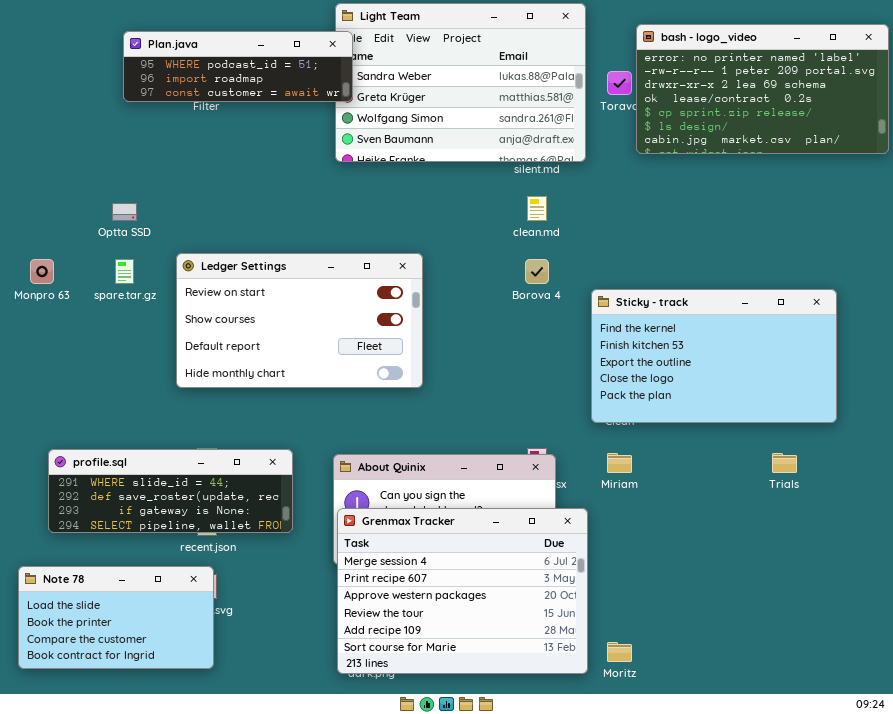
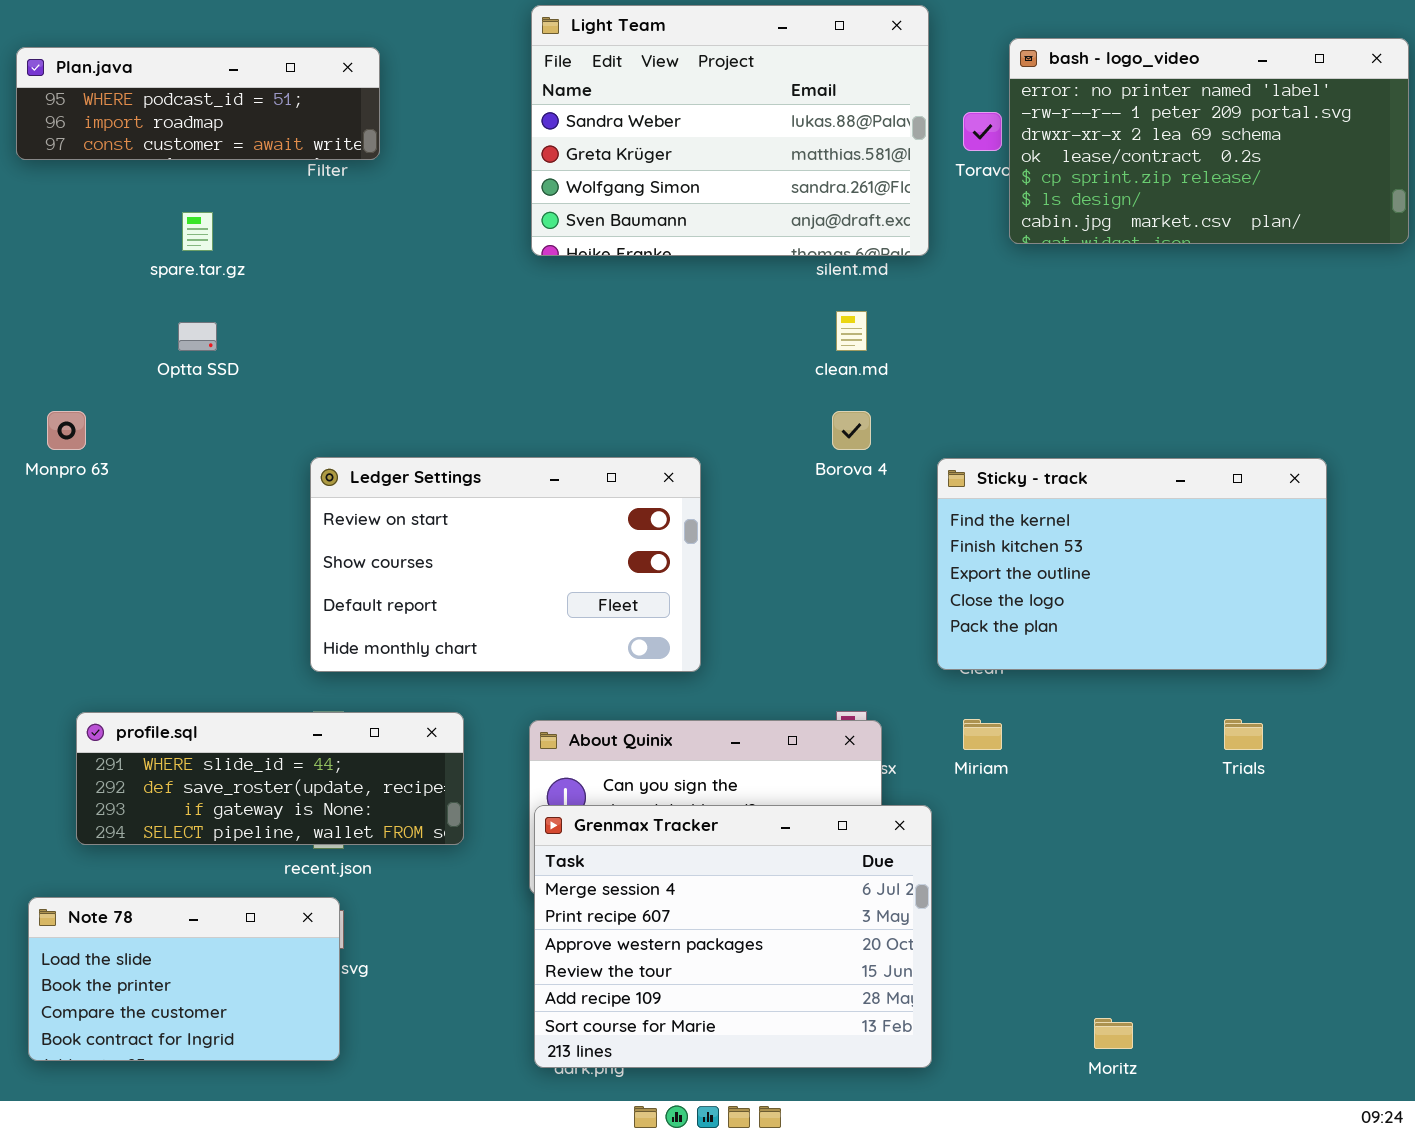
Plan.java: [123,31,353,102] -> [16,47,380,160], moved
Ledger Settings: [176,253,423,388] -> [310,457,701,672], moved
spare.tar.gz: [115,259,134,284] -> [182,212,213,251], moved
Moritz: [607,642,632,662] -> [1094,1018,1133,1049], moved

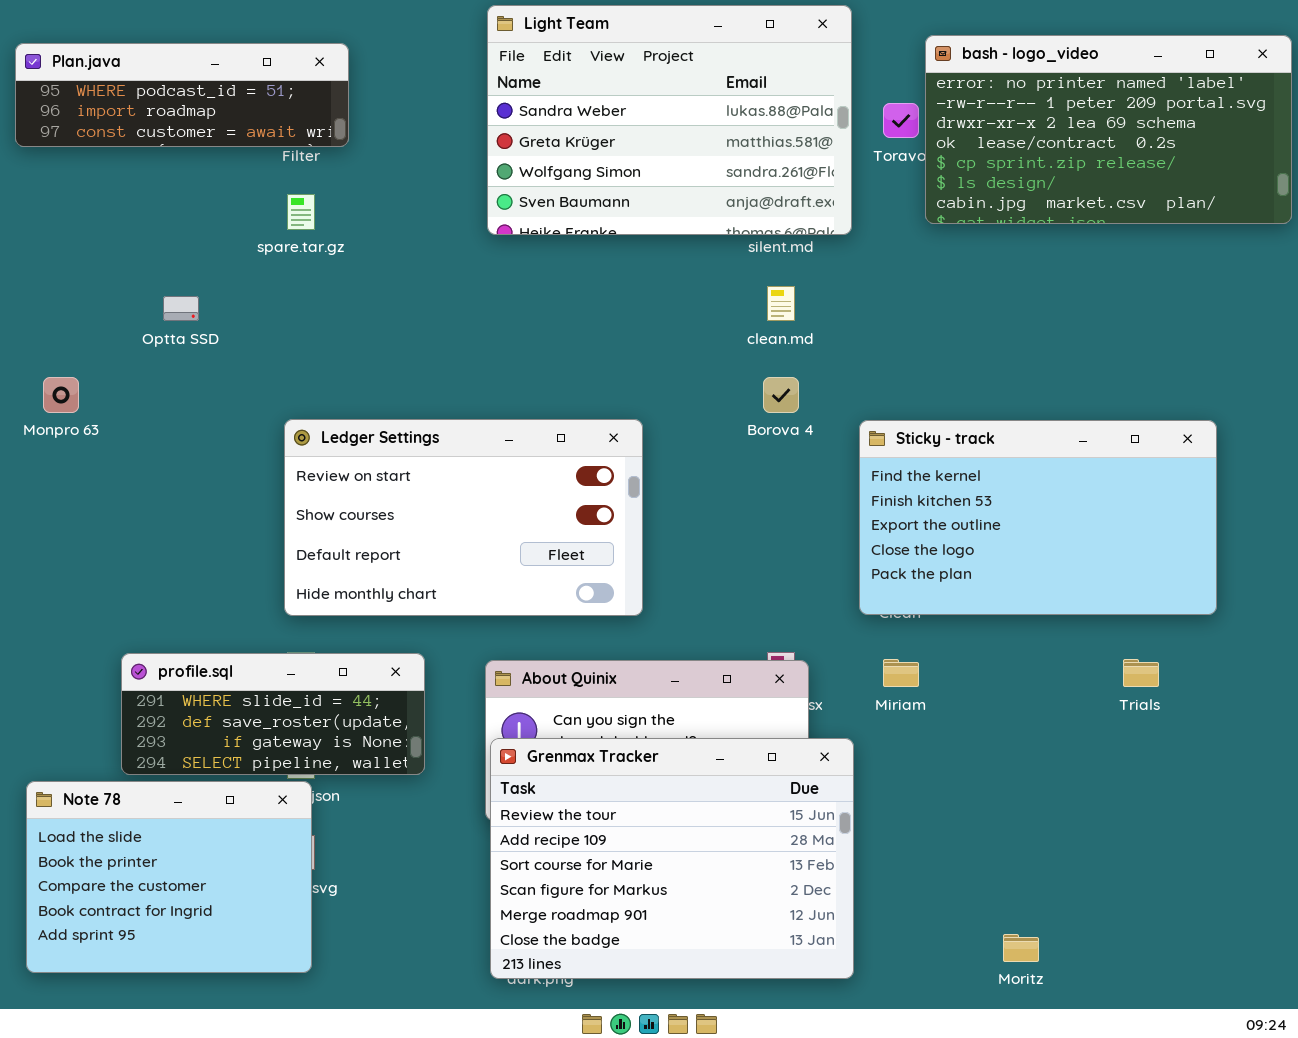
spare.tar.gz: [182,212,213,251] -> [287,194,315,230], moved
profile.sql: [76,712,464,845] -> [121,653,425,775], resized
Grenmax Tracker: [534,805,932,1068] -> [490,738,854,979], scrolled down 3 rows
Note 78: [28,897,340,1061] -> [26,781,312,973], resized

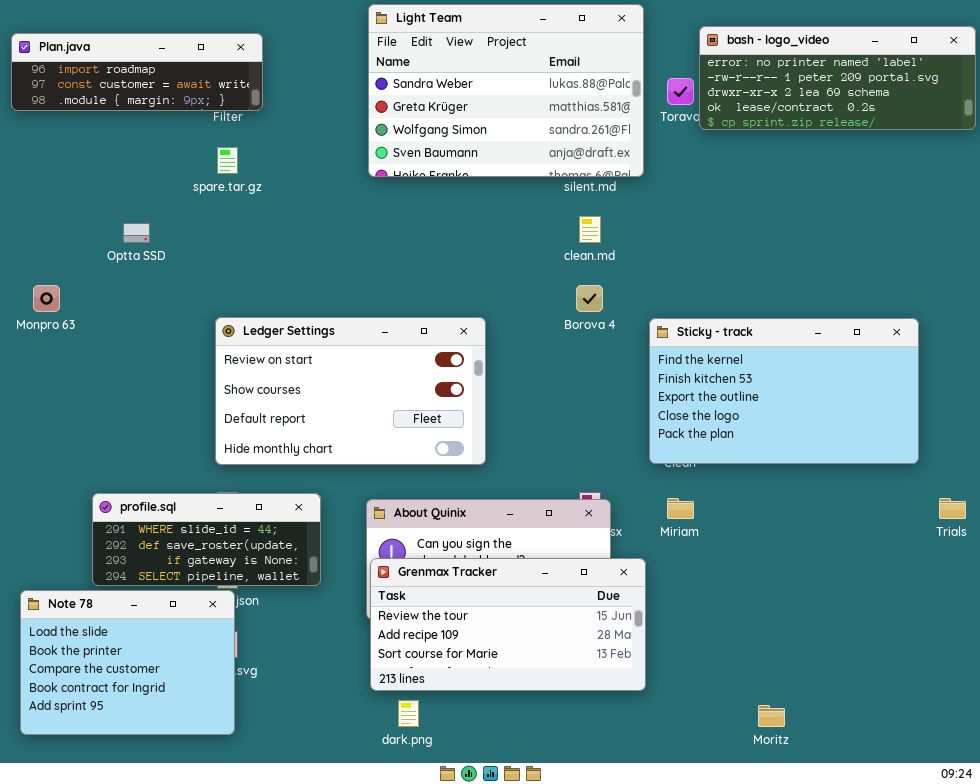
bash - logo_video: [925,35,1292,224] -> [699,26,976,130], resized
Plan.java: [15,43,349,147] -> [11,33,263,111], scrolled down 1 row
Trials: [1123,659,1159,687] -> [939,498,966,519], moved
Grenmax Tracker: [490,738,854,979] -> [370,558,646,691], resized

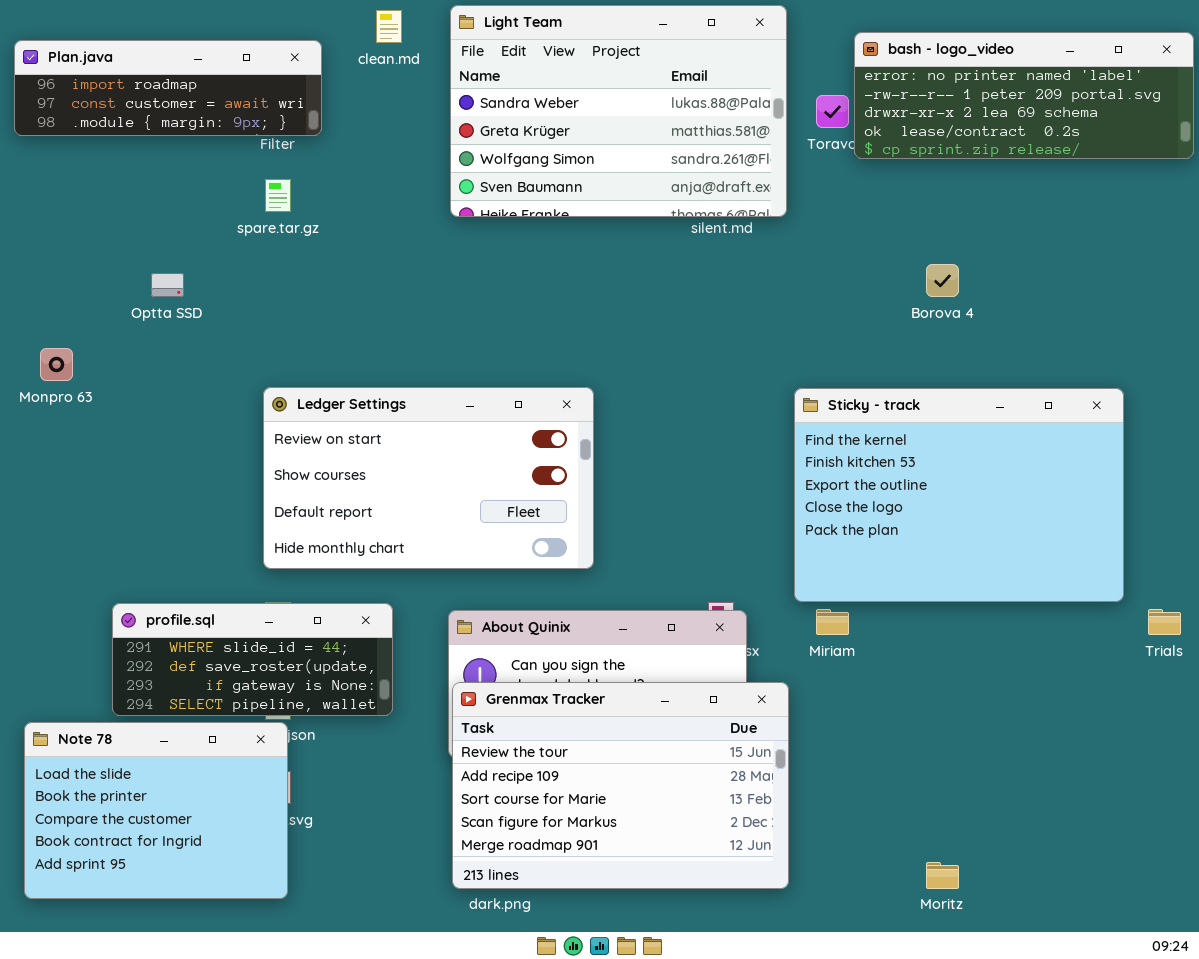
clean.md: [579,216,601,243] -> [376,10,402,43], moved
Borova 4: [576,285,603,312] -> [926,264,959,297], moved
Sticky - track: [649,318,919,464] -> [794,388,1124,602], resized
Grenmax Tracker: [370,558,646,691] -> [452,682,789,889], resized

